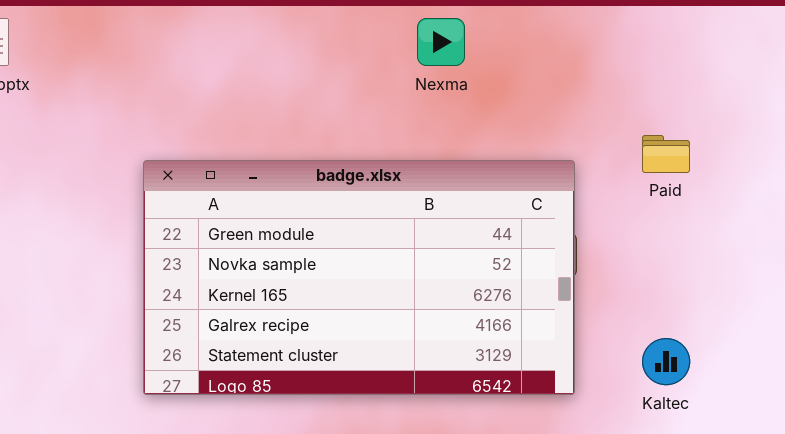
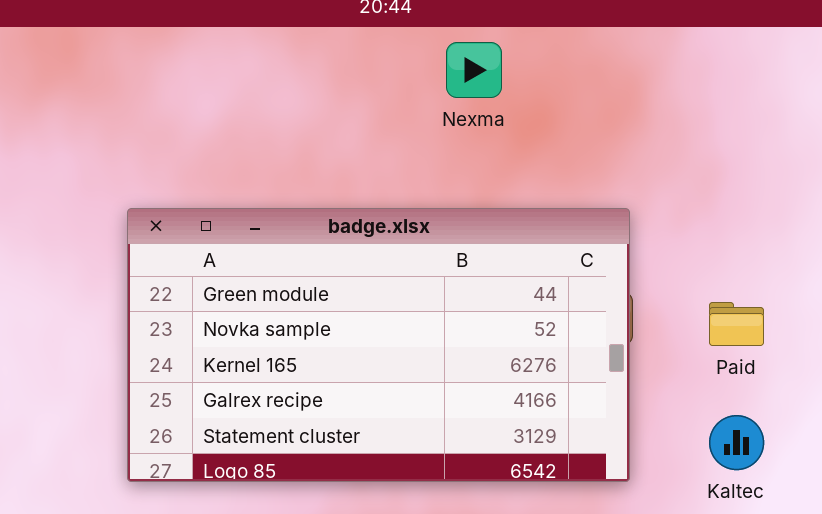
Paid: [642,135,690,173] -> [709,302,764,346], moved

